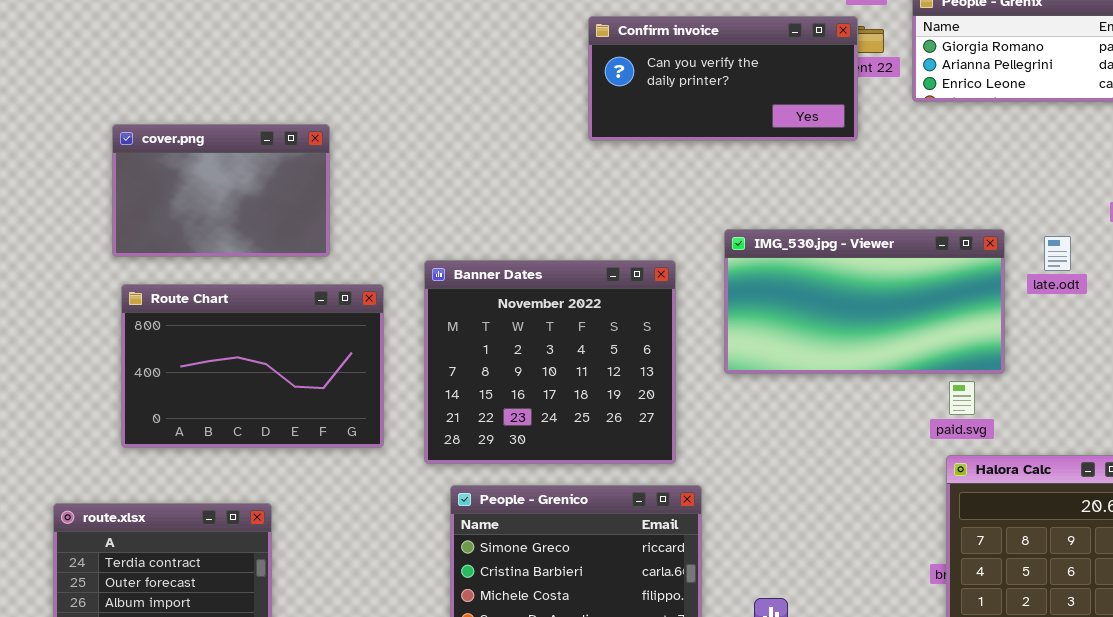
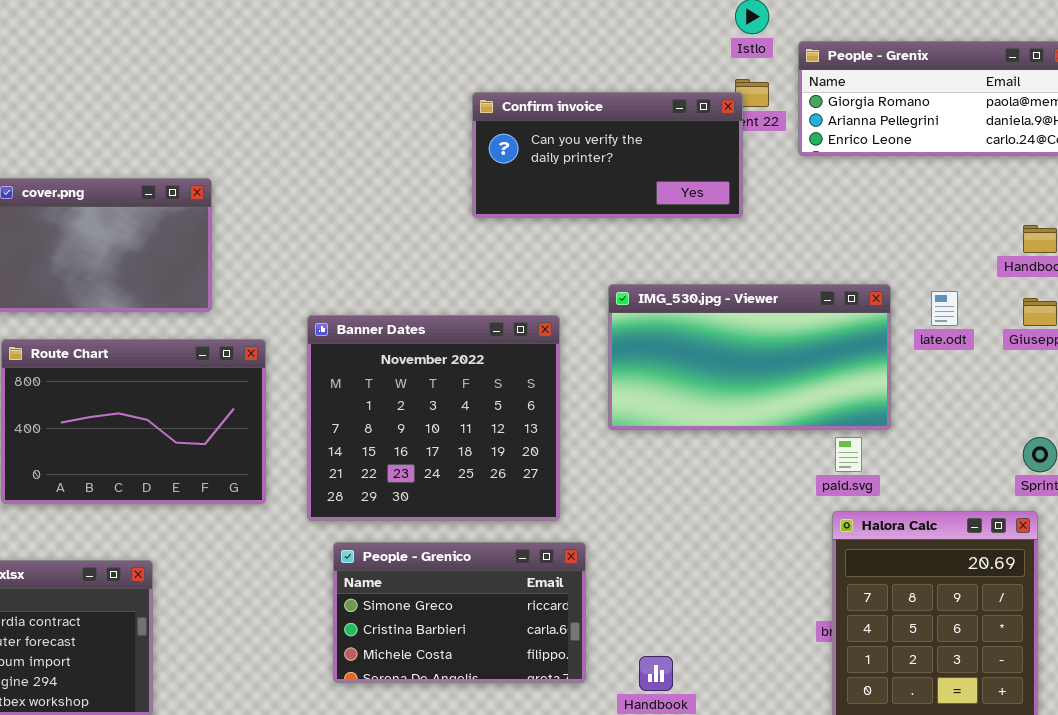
Confirm invoice: [588,16,858,141] -> [472,92,743,218], moved

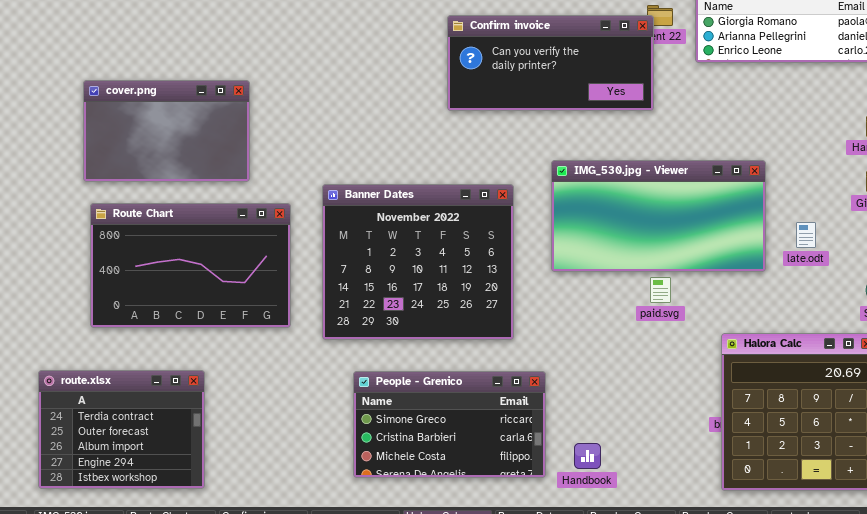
late.odt: [931,291,958,326] -> [796,222,816,248], moved
paid.svg: [835,437,862,472] -> [650,277,671,303], moved
People - Grenico: [333,542,586,683] -> [353,371,546,478], moved

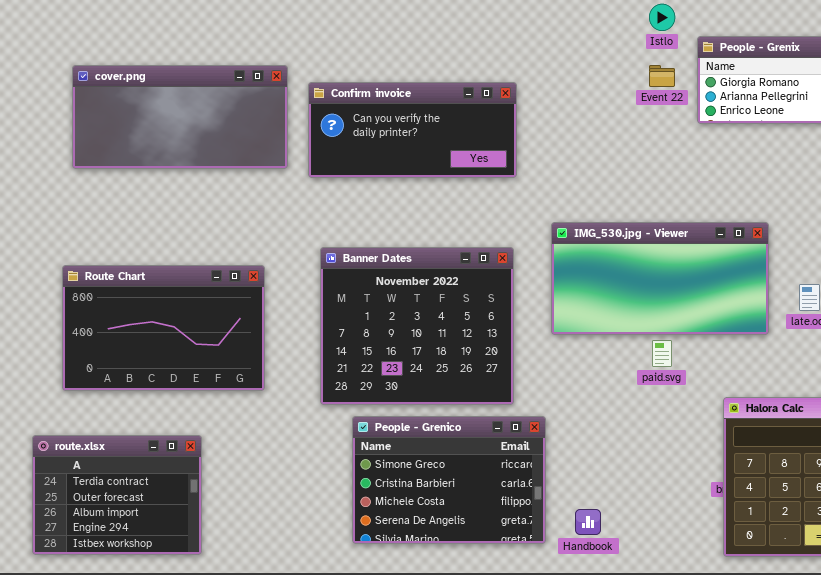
Confirm invoice: [447,15,654,111] -> [308,82,517,178], moved
cover.png: [83,80,250,182] -> [72,65,288,169], moved, resized
Route Chart: [90,203,291,328] -> [62,265,265,391], moved
People - Grenico: [353,371,546,478] -> [352,416,546,544], resized

